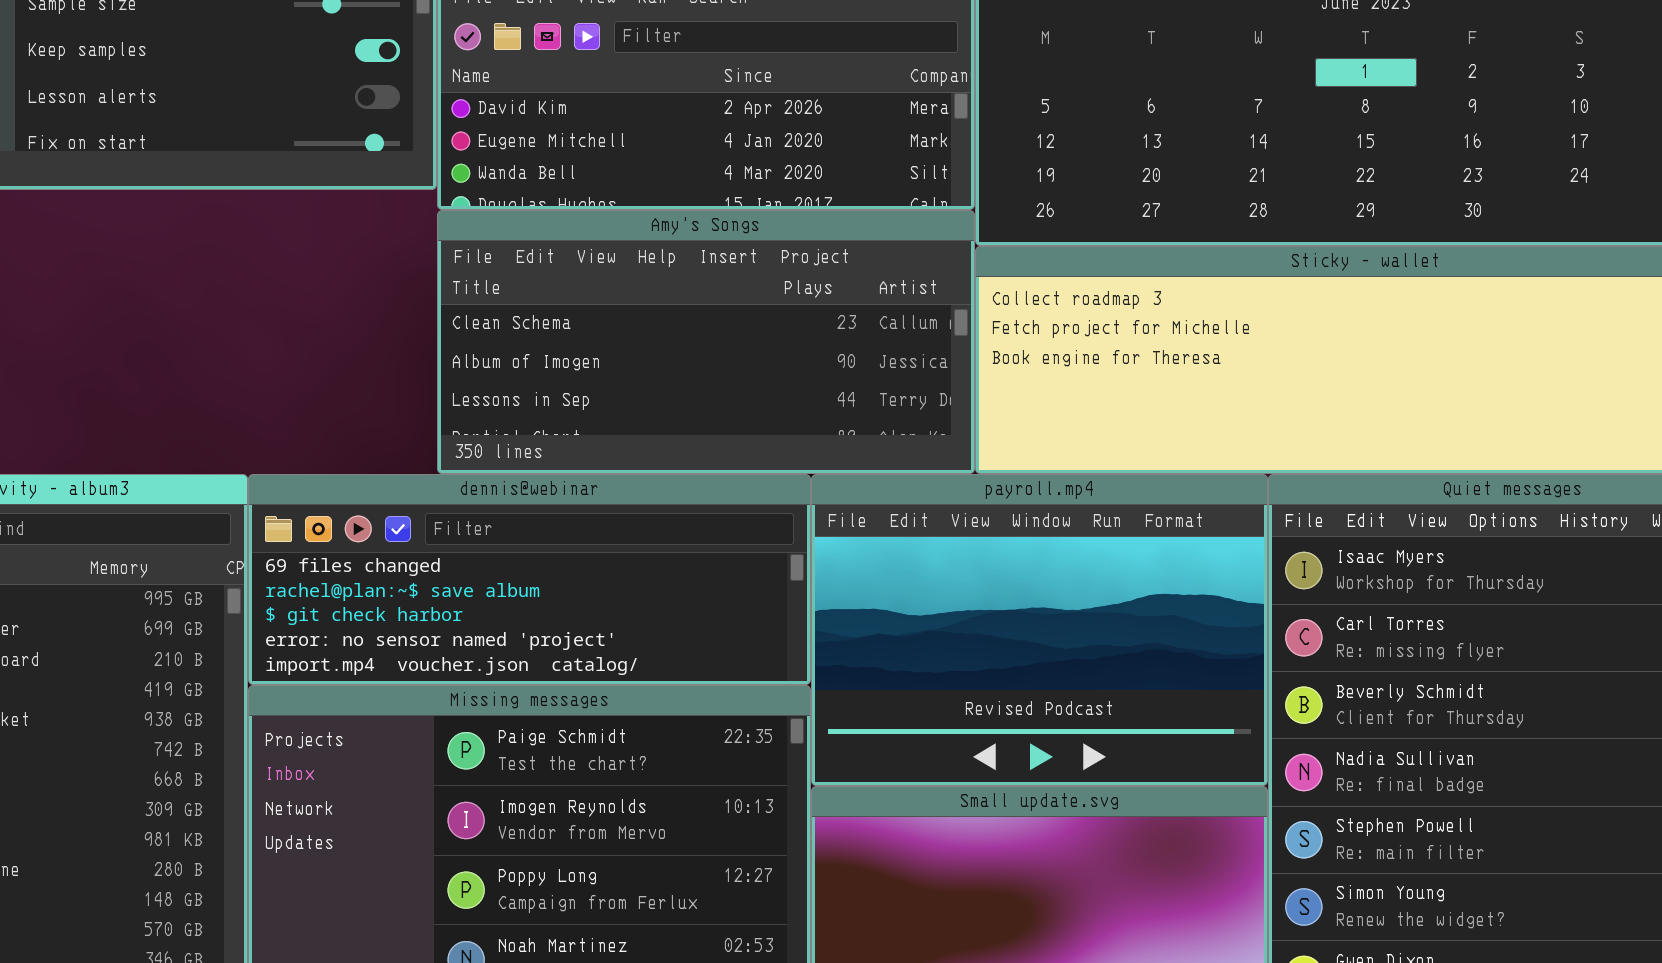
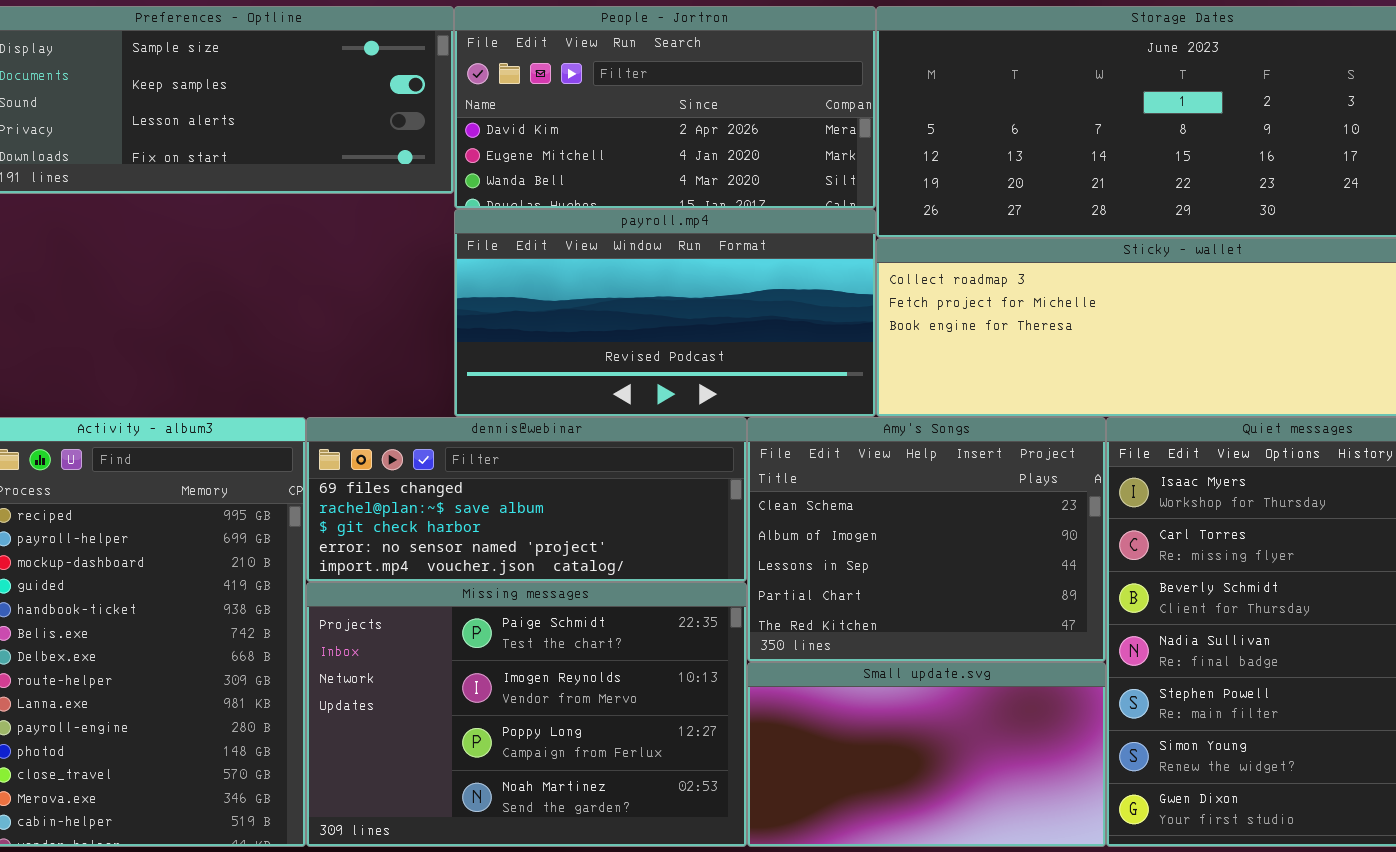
Amy's Songs: [437,210,975,474] -> [747,417,1106,662], moved, resized
payroll.mp4: [811,474,1268,786] -> [454,209,876,417], moved, resized

